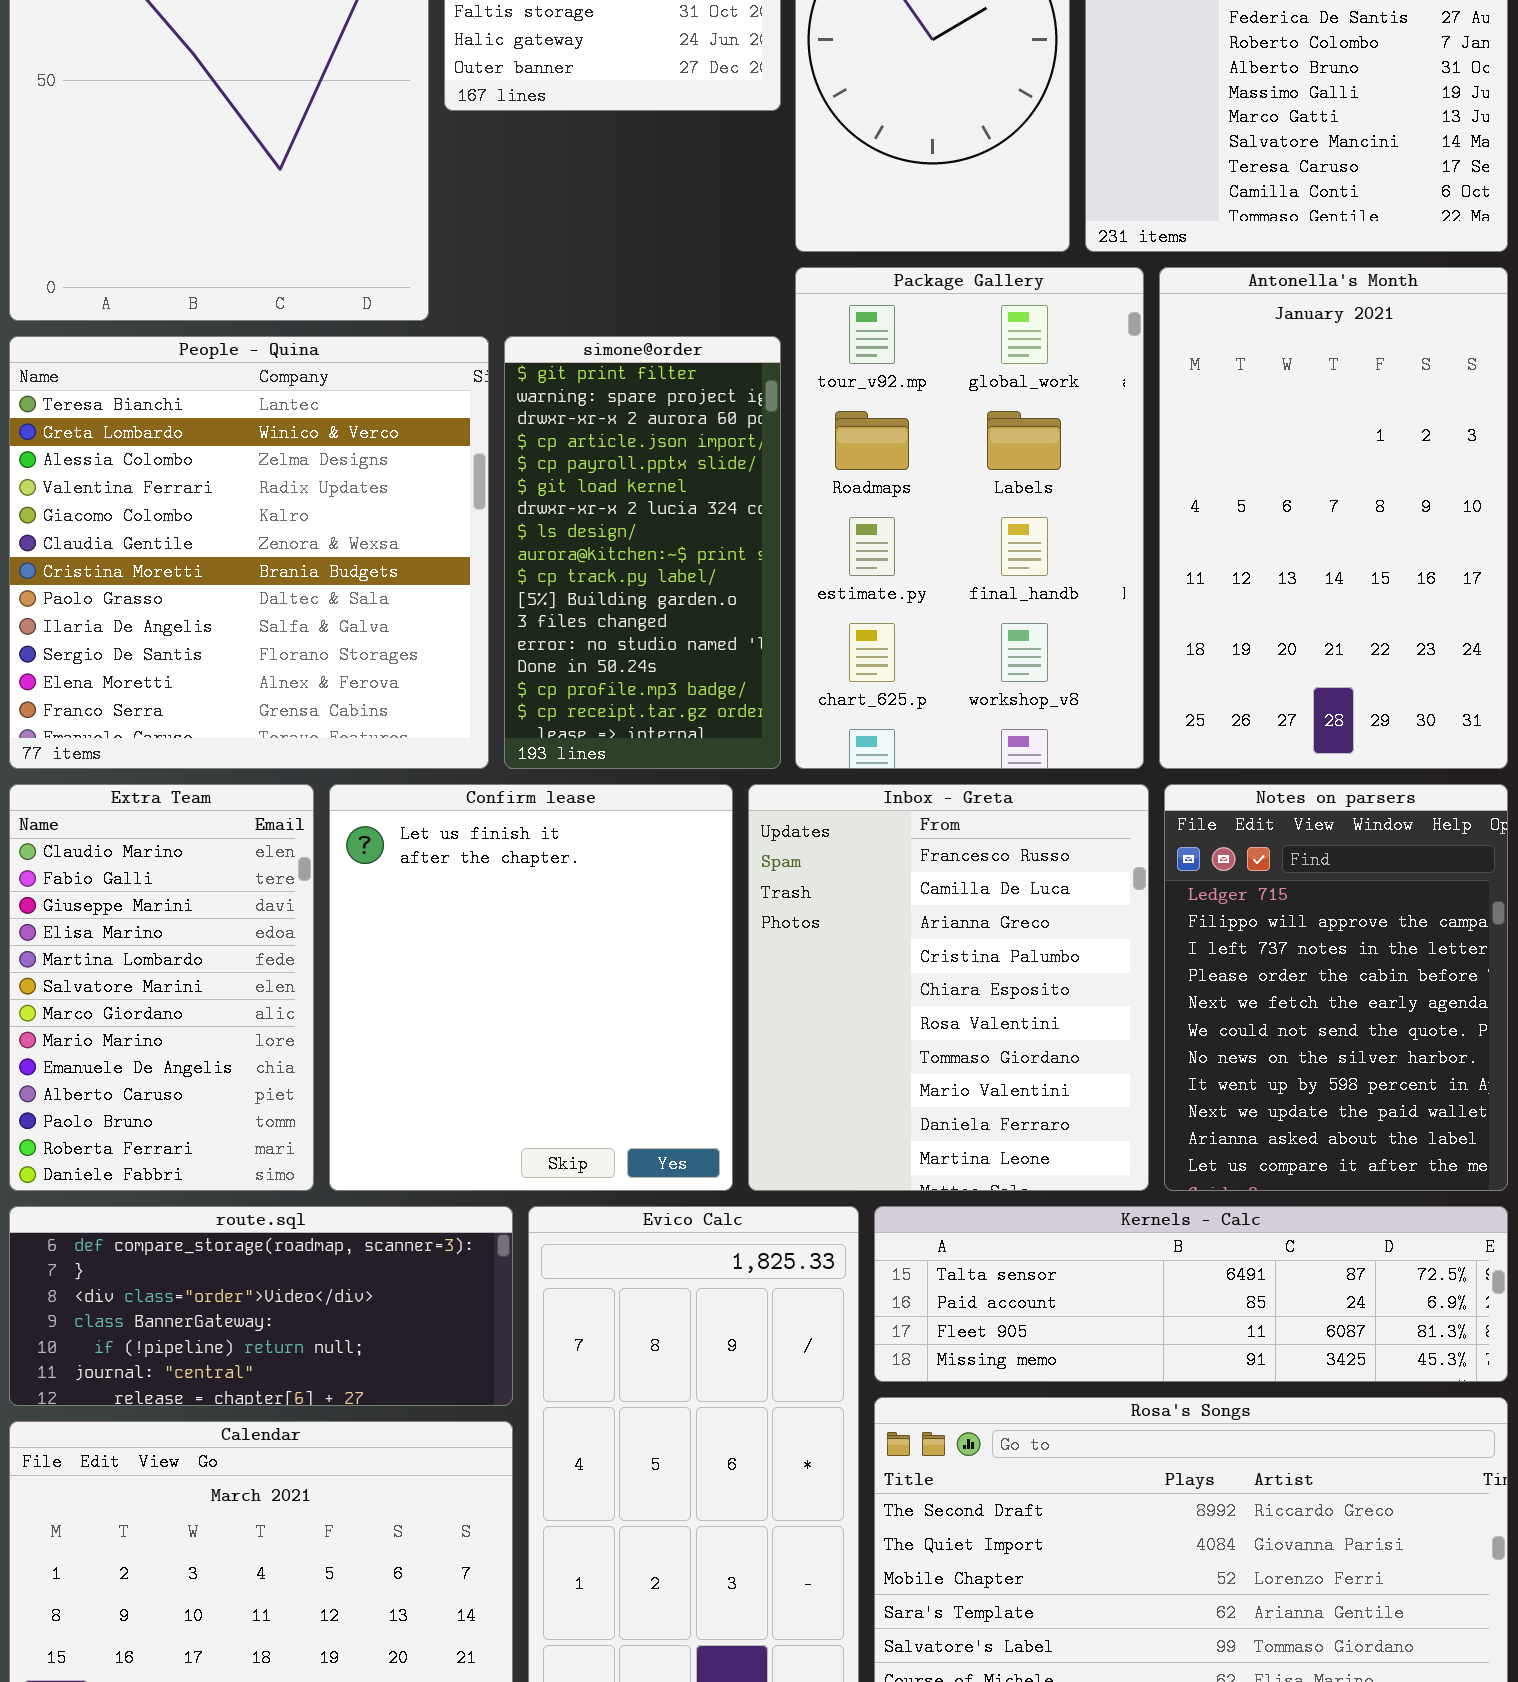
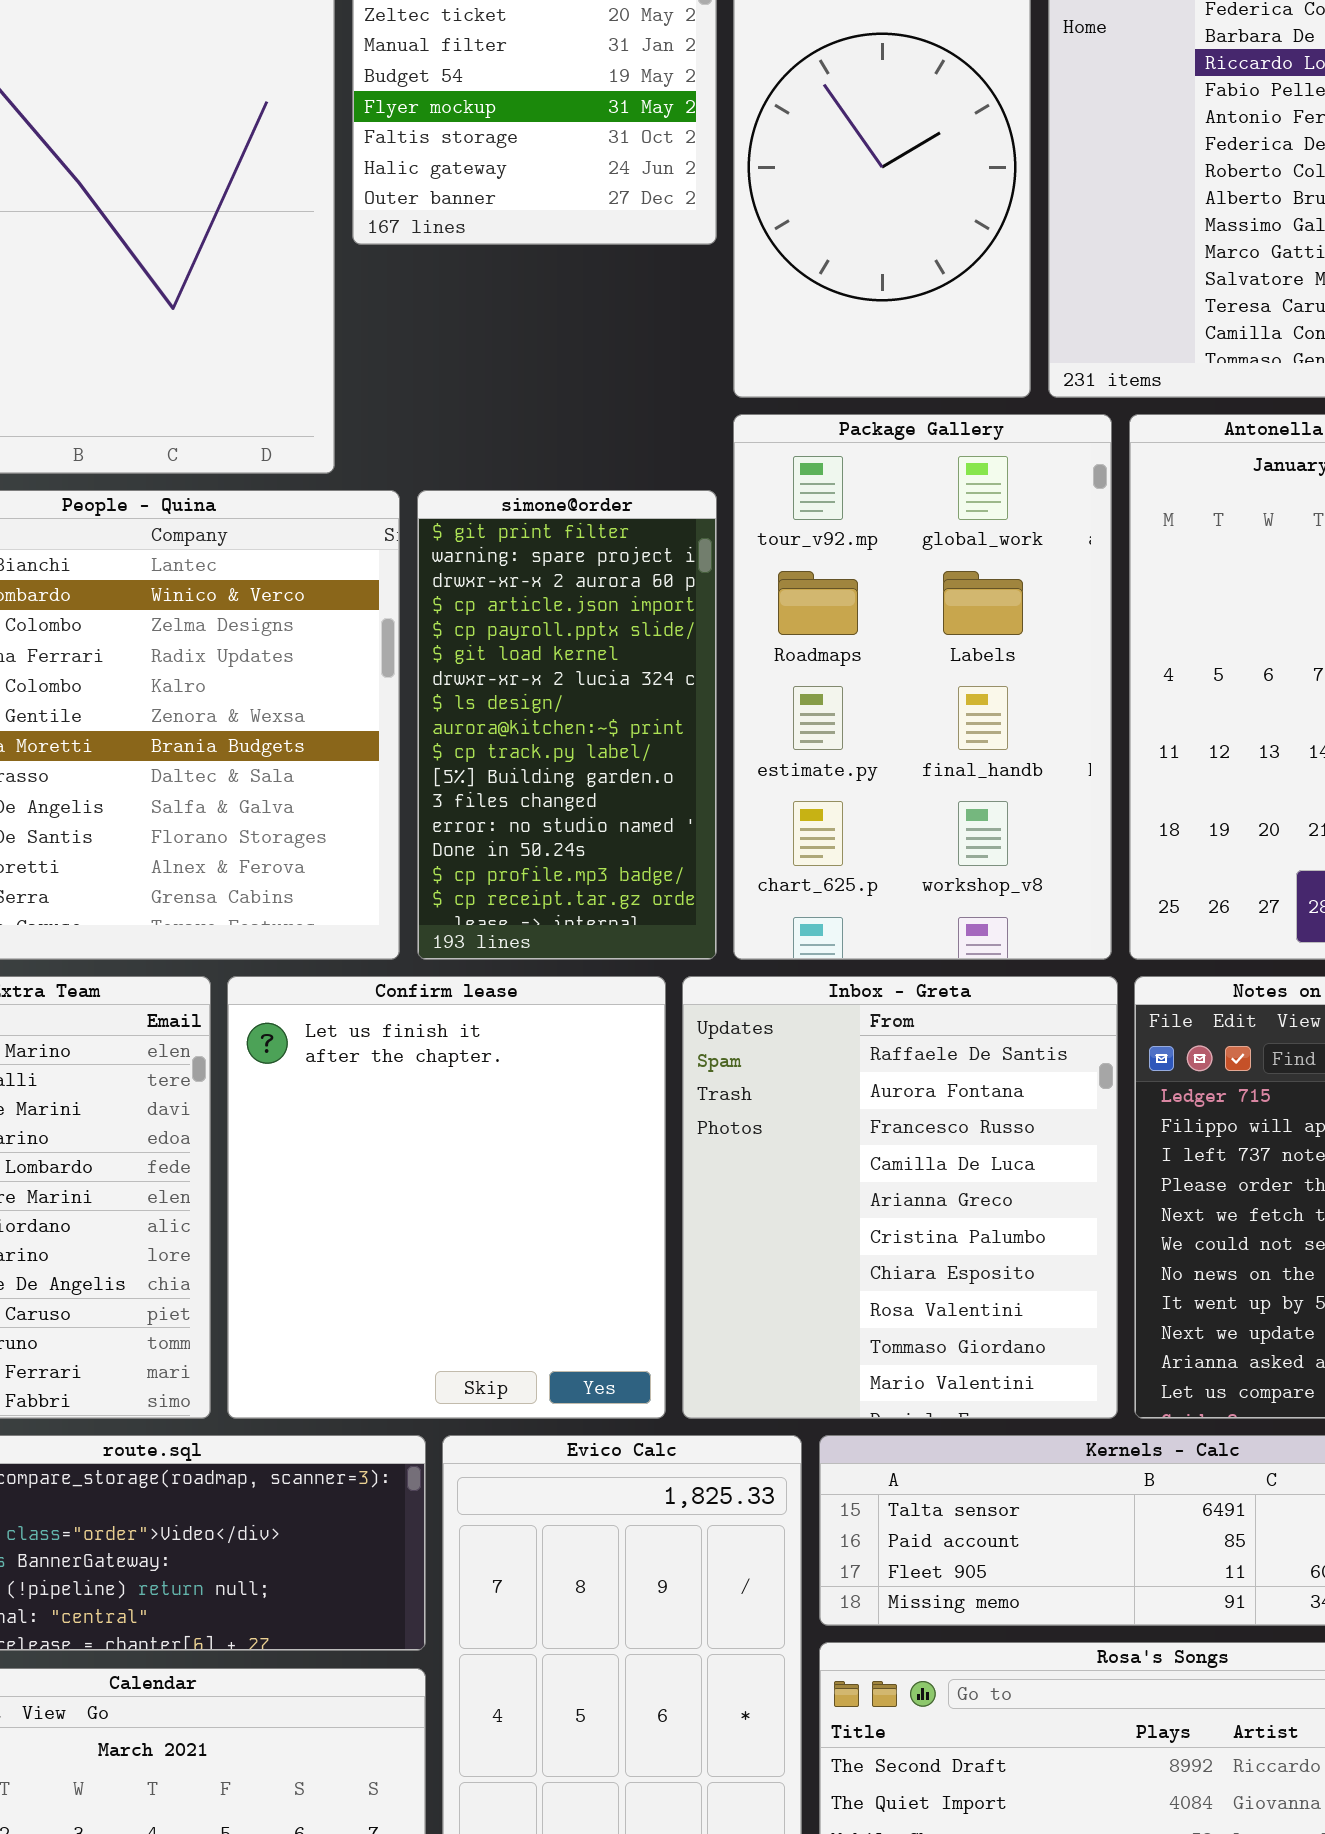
Inbox - Greta: [748,784,1149,1191] -> [682,976,1118,1419], scrolled up 2 rows

